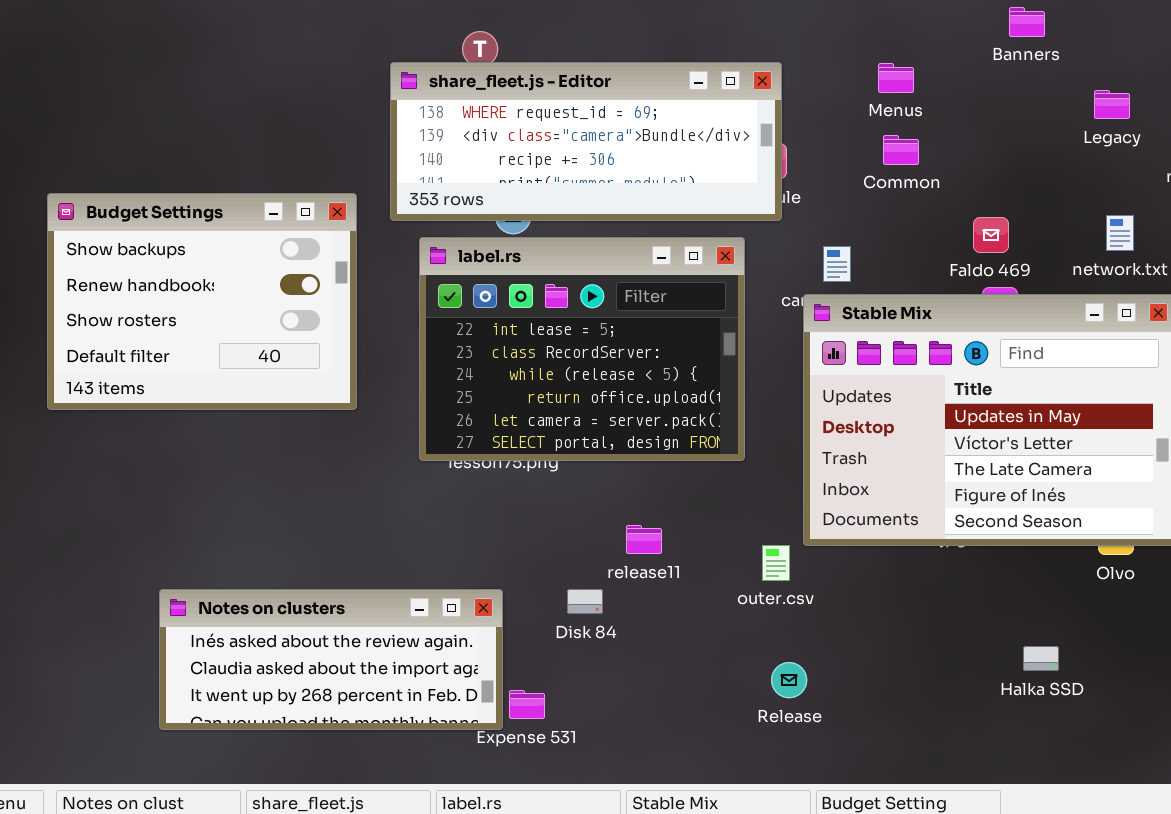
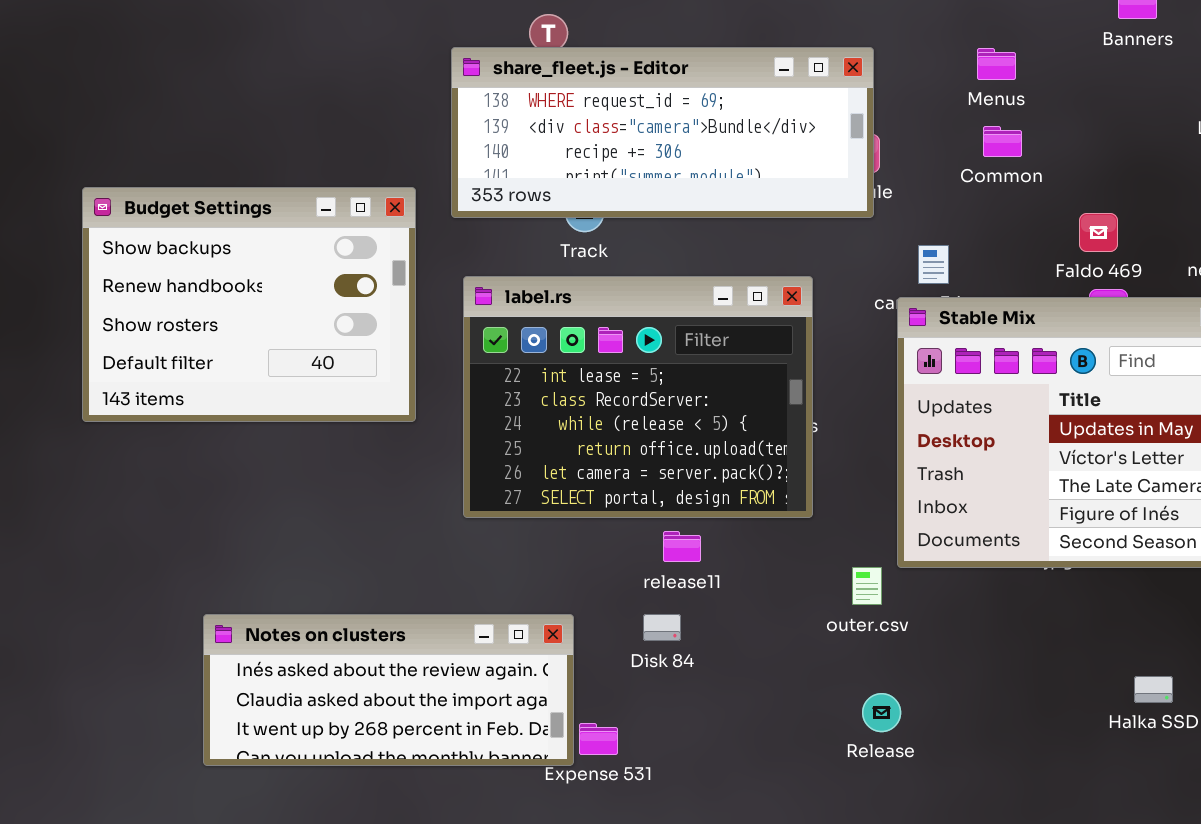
label.rs: [419,237,745,461] -> [463,276,813,518], moved
release11: [626,525,662,554] -> [663,531,701,562], moved

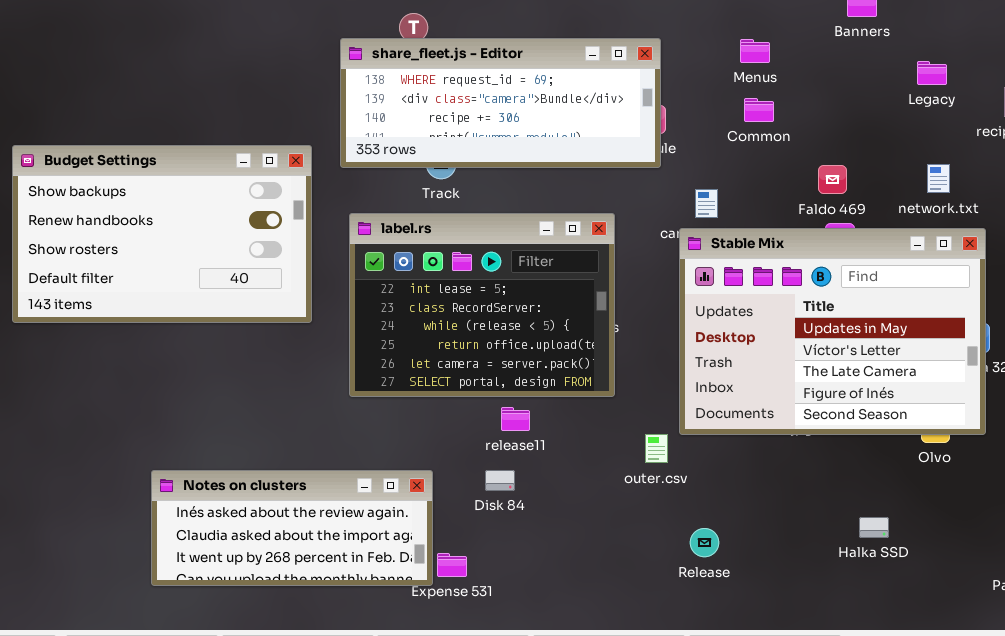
Budget Settings: [82,187,416,422] -> [12,145,312,323], resized
Release: [862,693,901,732] -> [690,528,719,557], moved

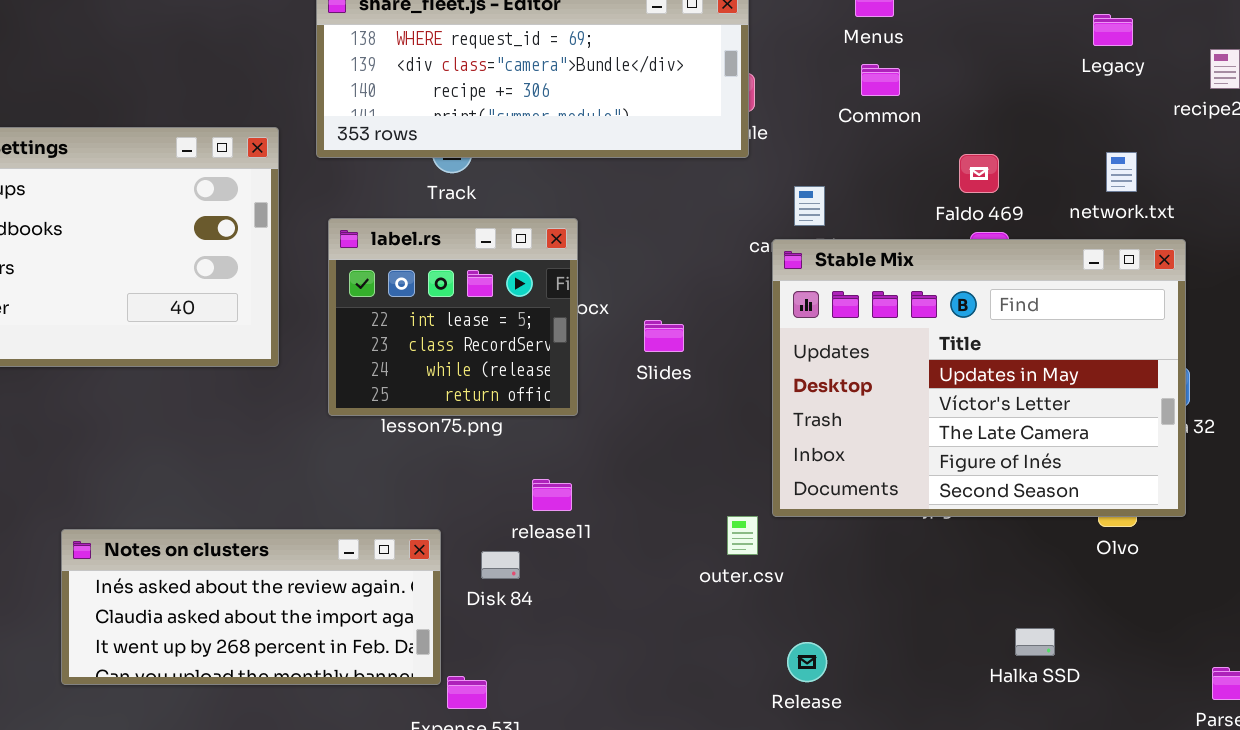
label.rs: [349,213,615,397] -> [328,218,578,416], resized
Notes on clusters: [151,470,433,586] -> [61,529,441,685], moved
Disk 84: [485,470,515,491] -> [481,551,520,579], moved

